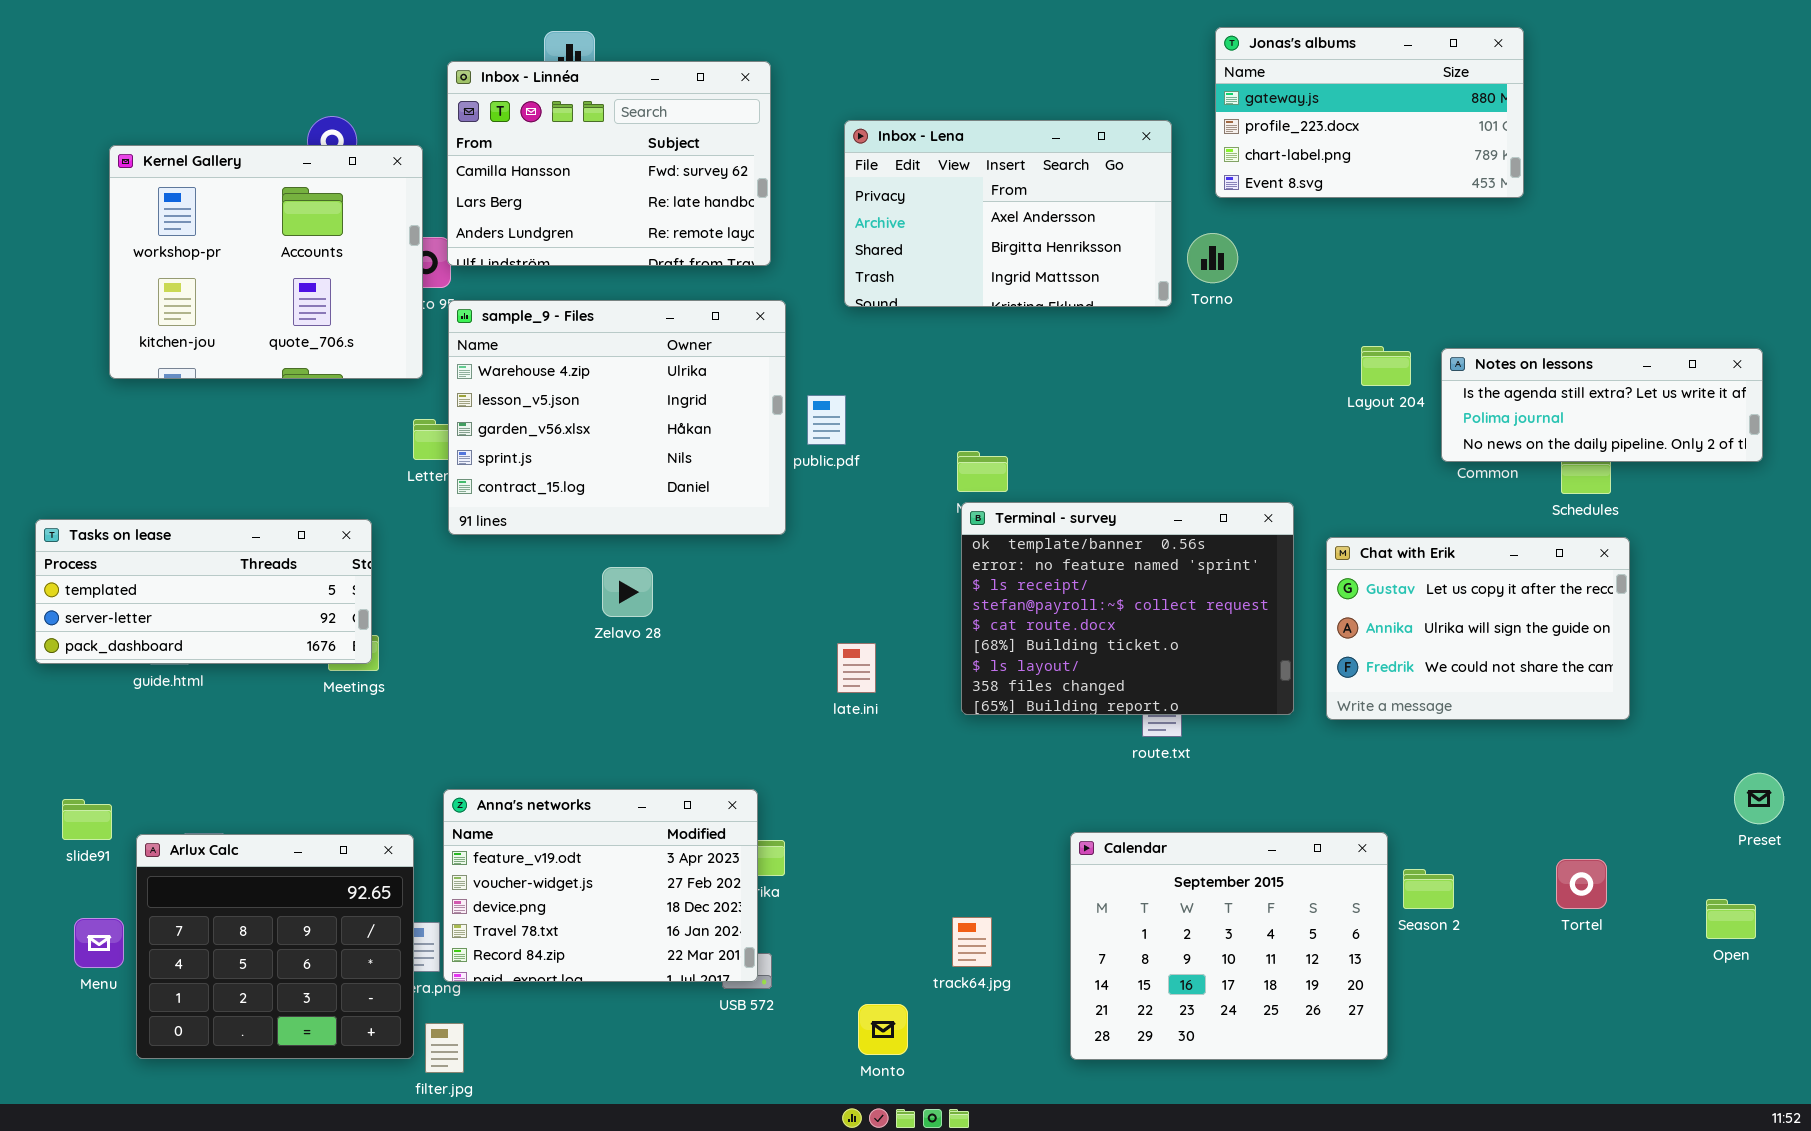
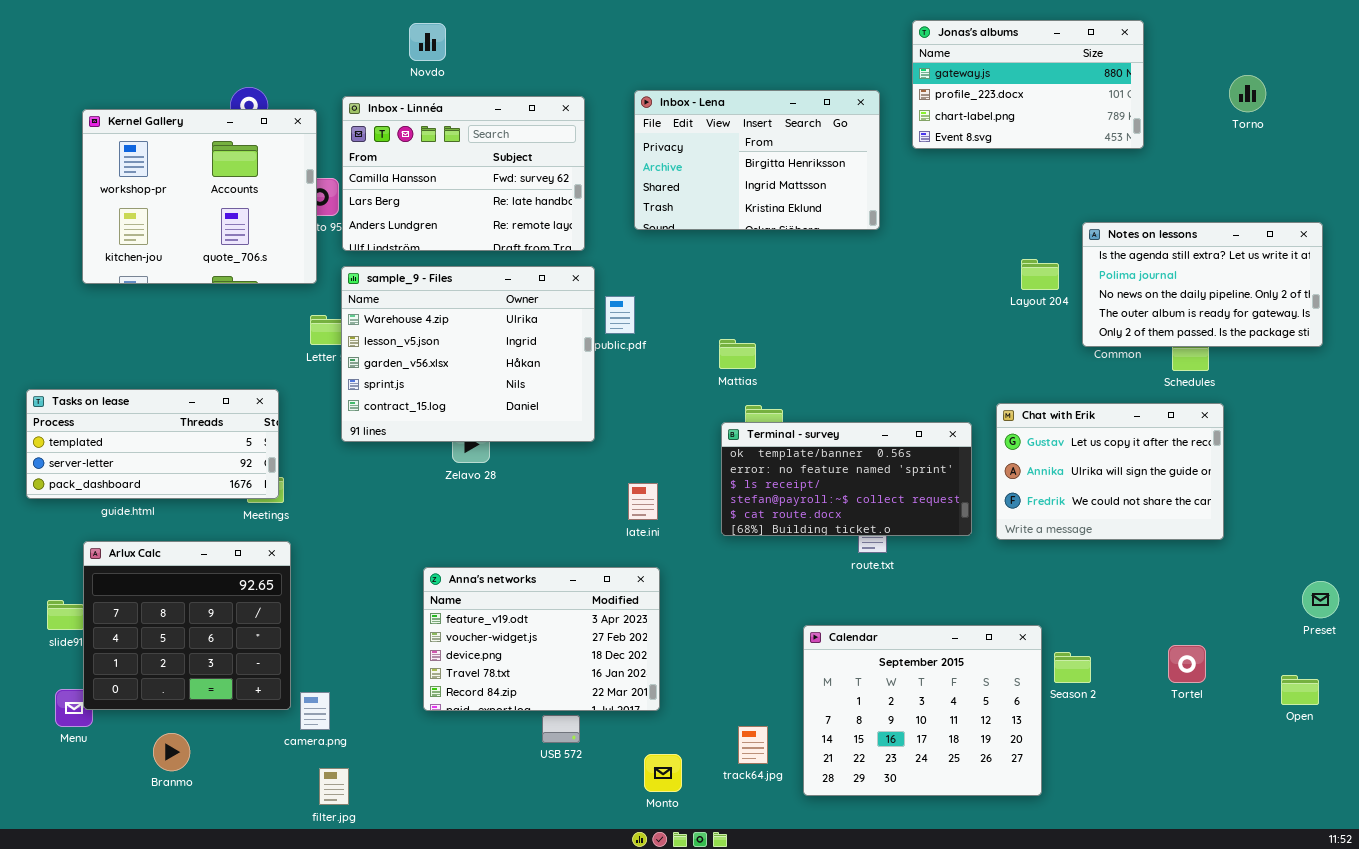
Inbox - Linnéa: [447,61,771,266] -> [342,96,585,251], moved
Inbox - Lena: [844,120,1172,307] -> [634,90,880,230], scrolled down 1 row
Torno: [1187,233,1238,283] -> [1229,75,1266,112], moved
sample_9 - Files: [448,300,786,535] -> [341,266,595,442], moved
Notes on lessons: [1441,348,1763,462] -> [1082,222,1323,347], resized
Terminal - survey: [961,502,1294,715] -> [721,422,972,536], resized
Anna's networks: [443,789,758,982] -> [423,567,660,711], moved
Arlux Calc: [136,834,414,1059] -> [83,541,291,710], moved
track64.jpg: [952,917,992,967] -> [738,726,768,764], moved

